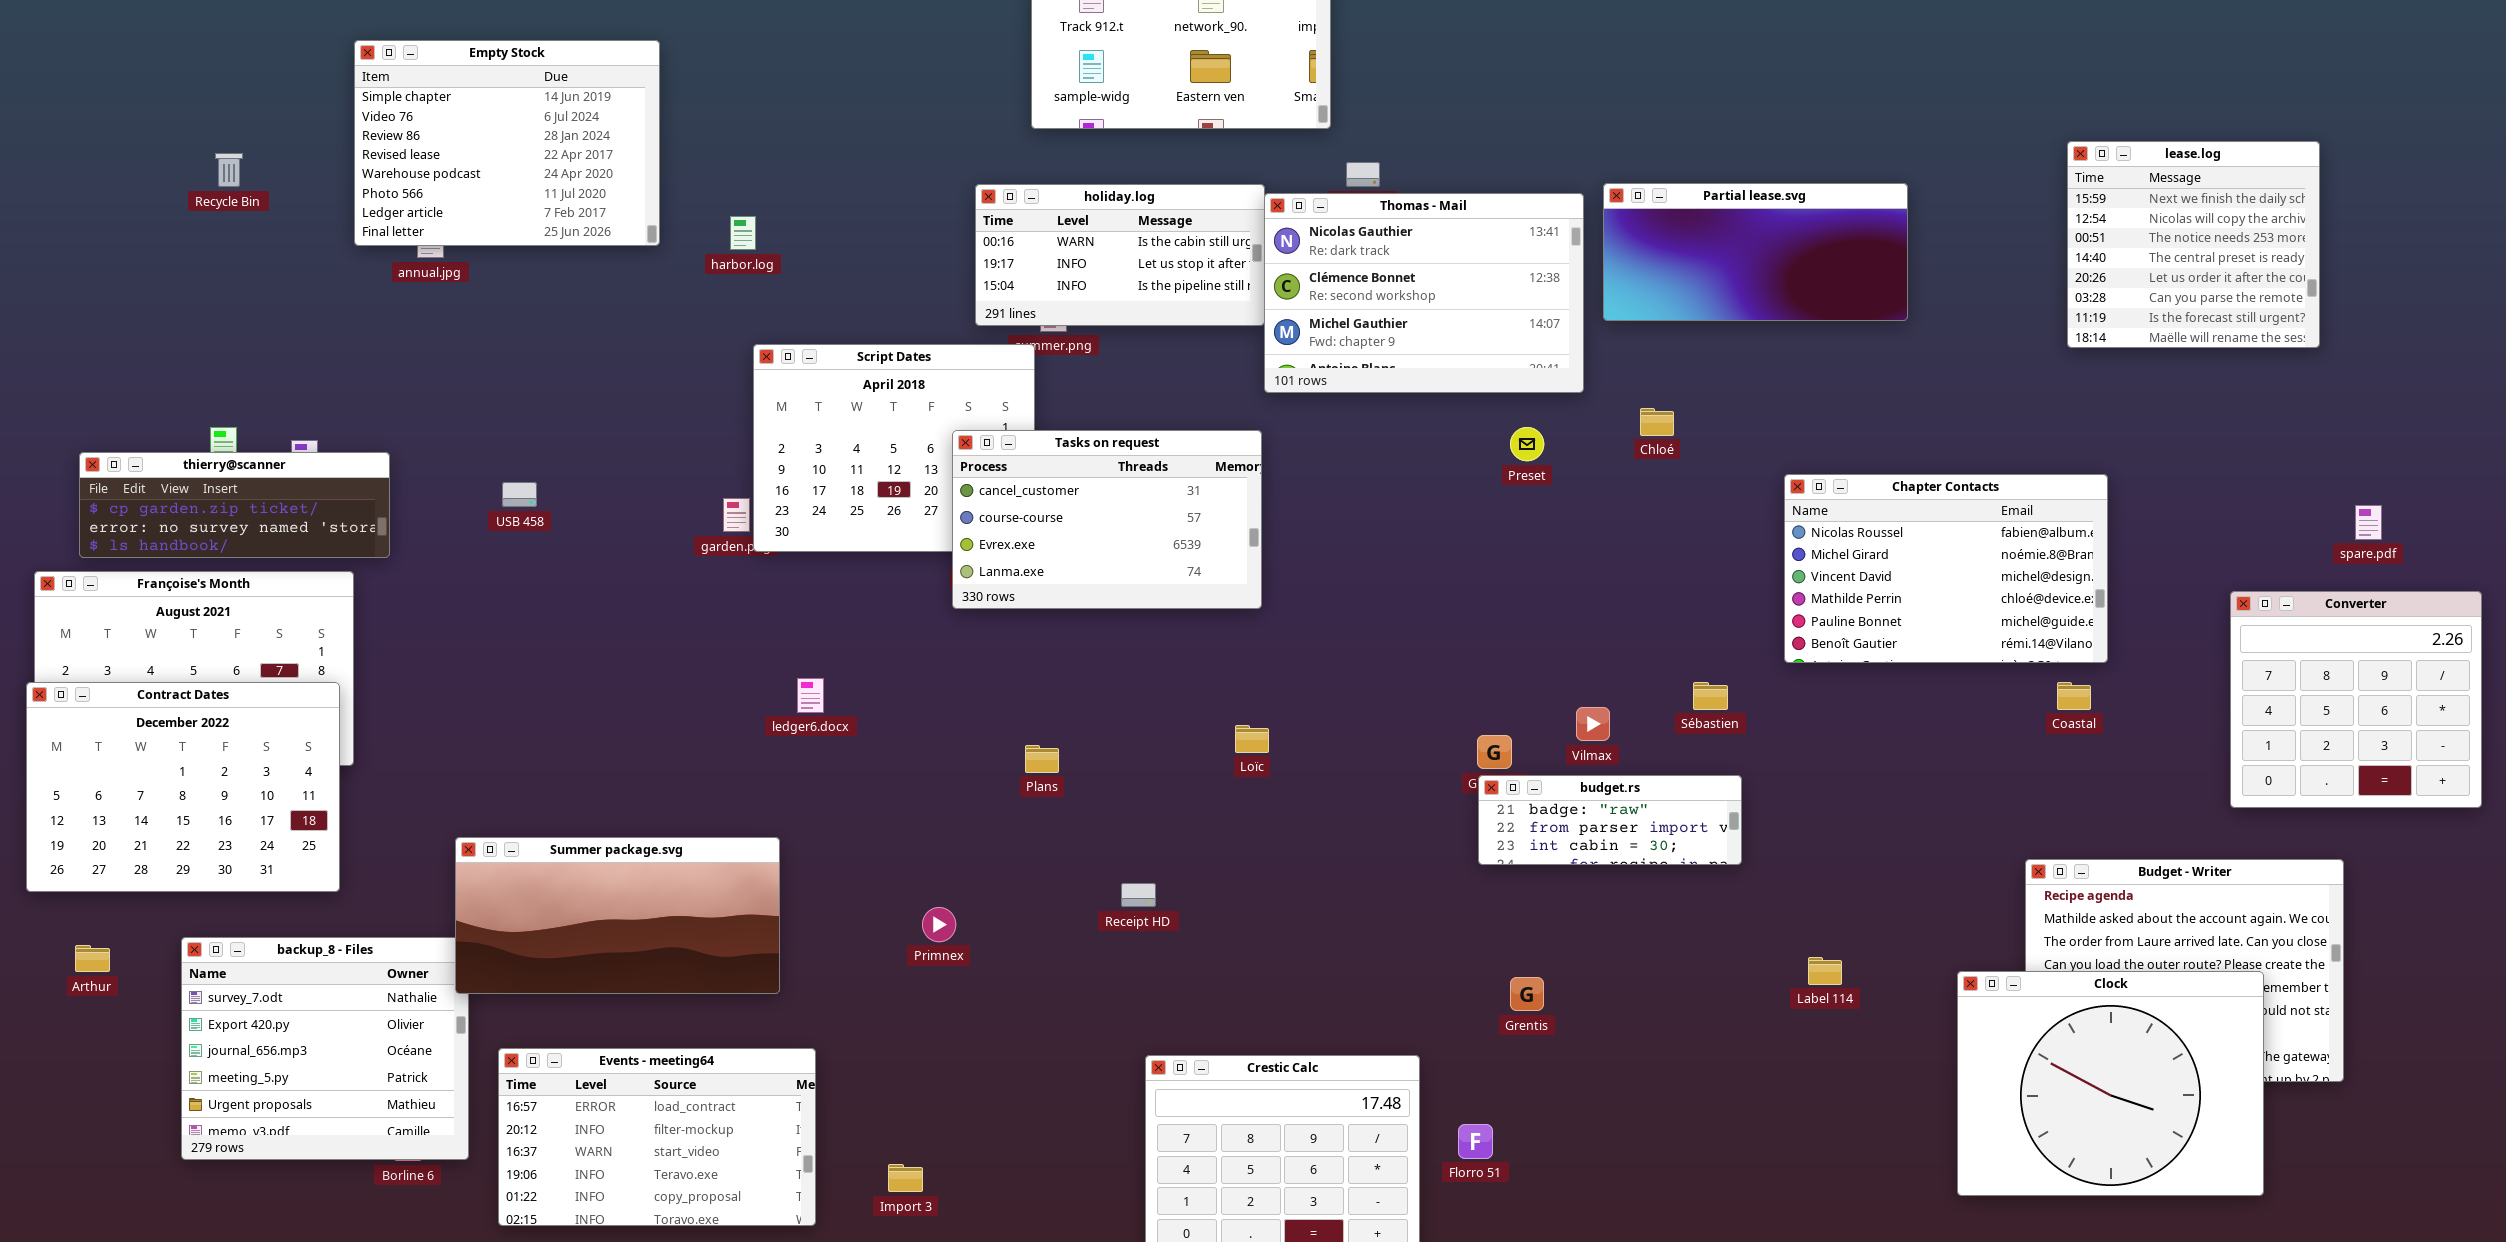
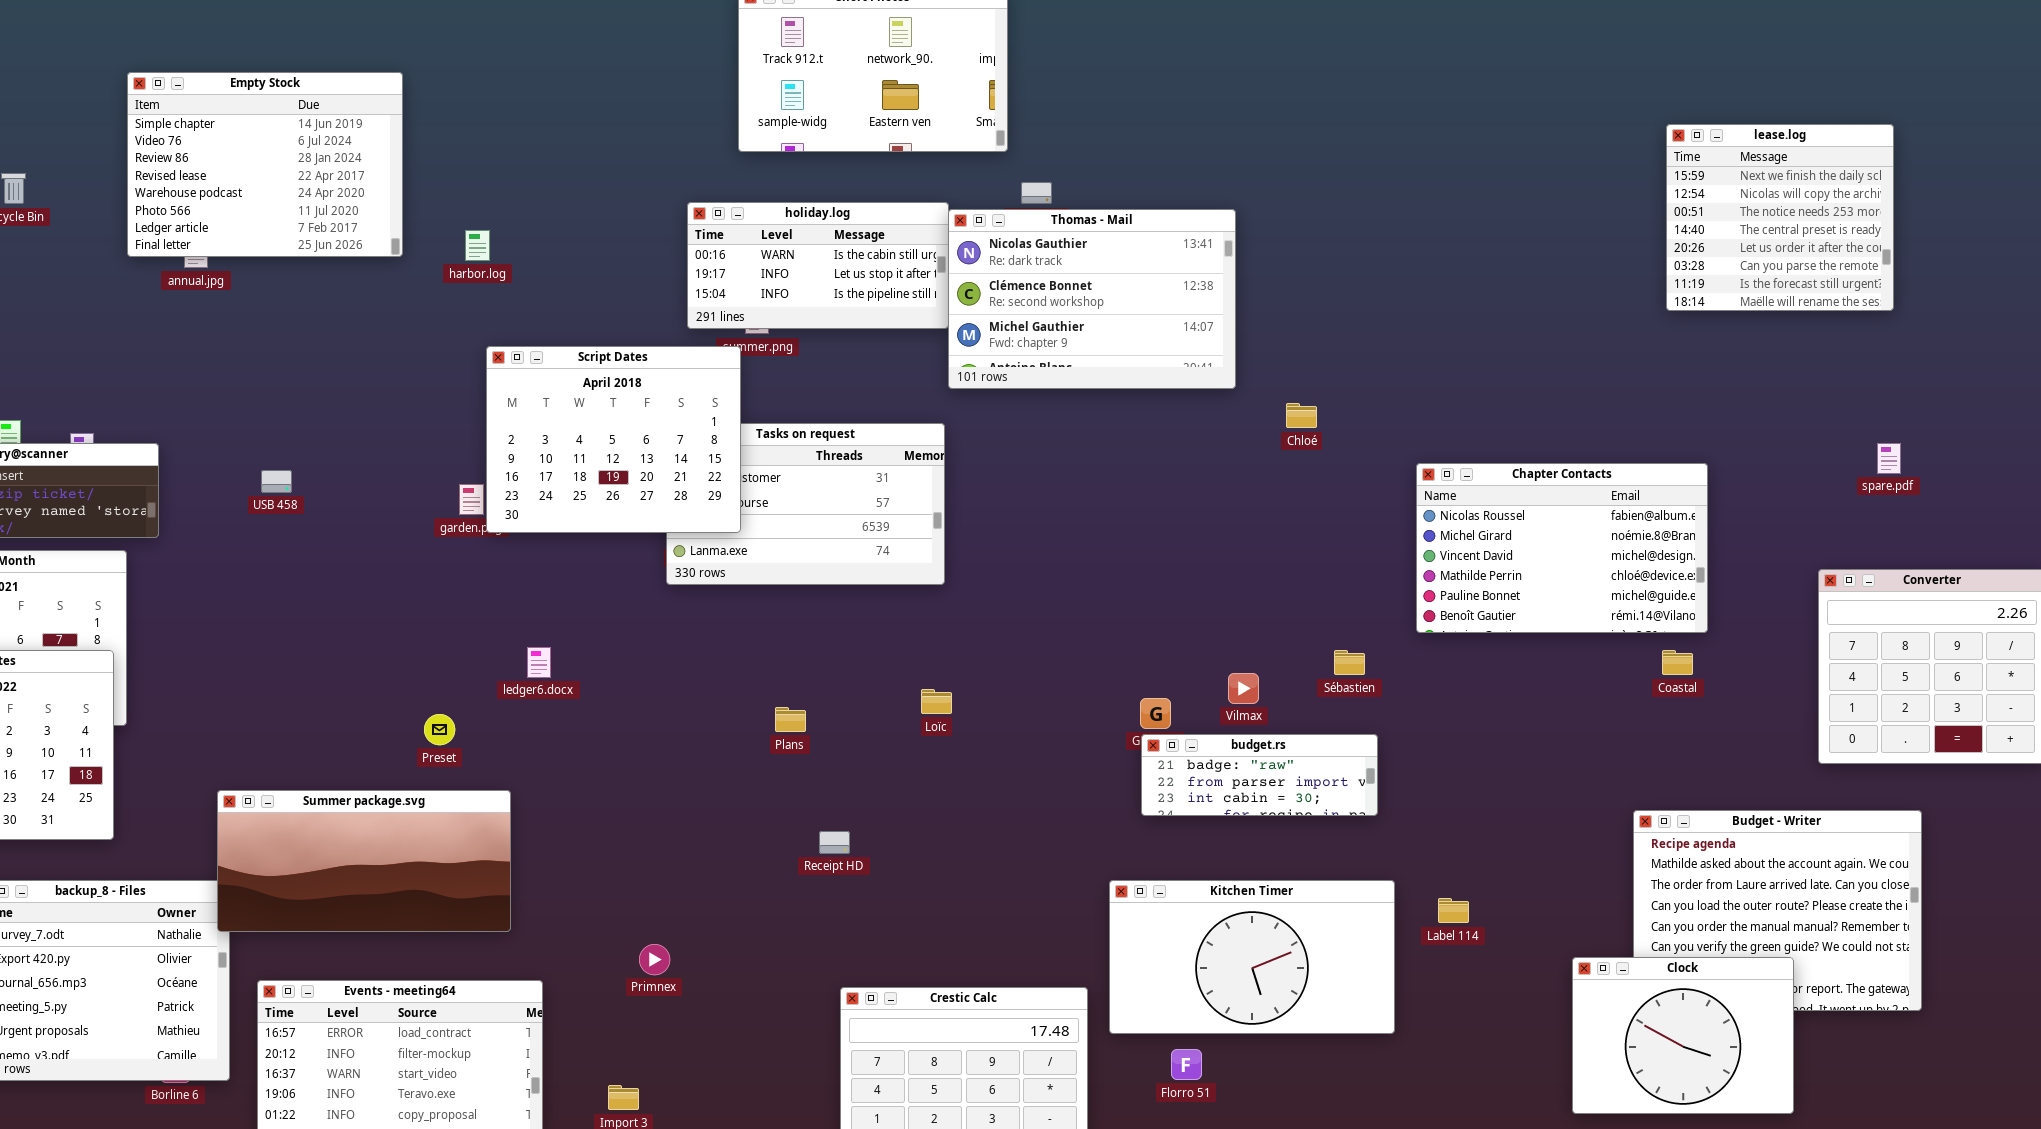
lease.log: [2067,141,2320,348] -> [1666,124,1894,311], moved
Partial lease.svg: [1603,183,1908,321] -> none, closed
Script Dates: [753,344,1035,552] -> [486,346,741,533], raised
Preset: [1510,427,1544,461] -> [424,714,455,745], moved
spare.pdf: [2355,505,2382,540] -> [1877,443,1901,474], moved
Plans: [1025,745,1059,773] -> [775,707,806,732], moved
Primnex: [922,907,956,942] -> [639,944,670,975], moved
Kitchen Timer: none -> [1109,880,1395,1034], opened
Clock: [1957,971,2264,1196] -> [1572,957,1794,1114], resized
Florro 51: [1458,1124,1493,1159] -> [1171,1049,1202,1080], moved

